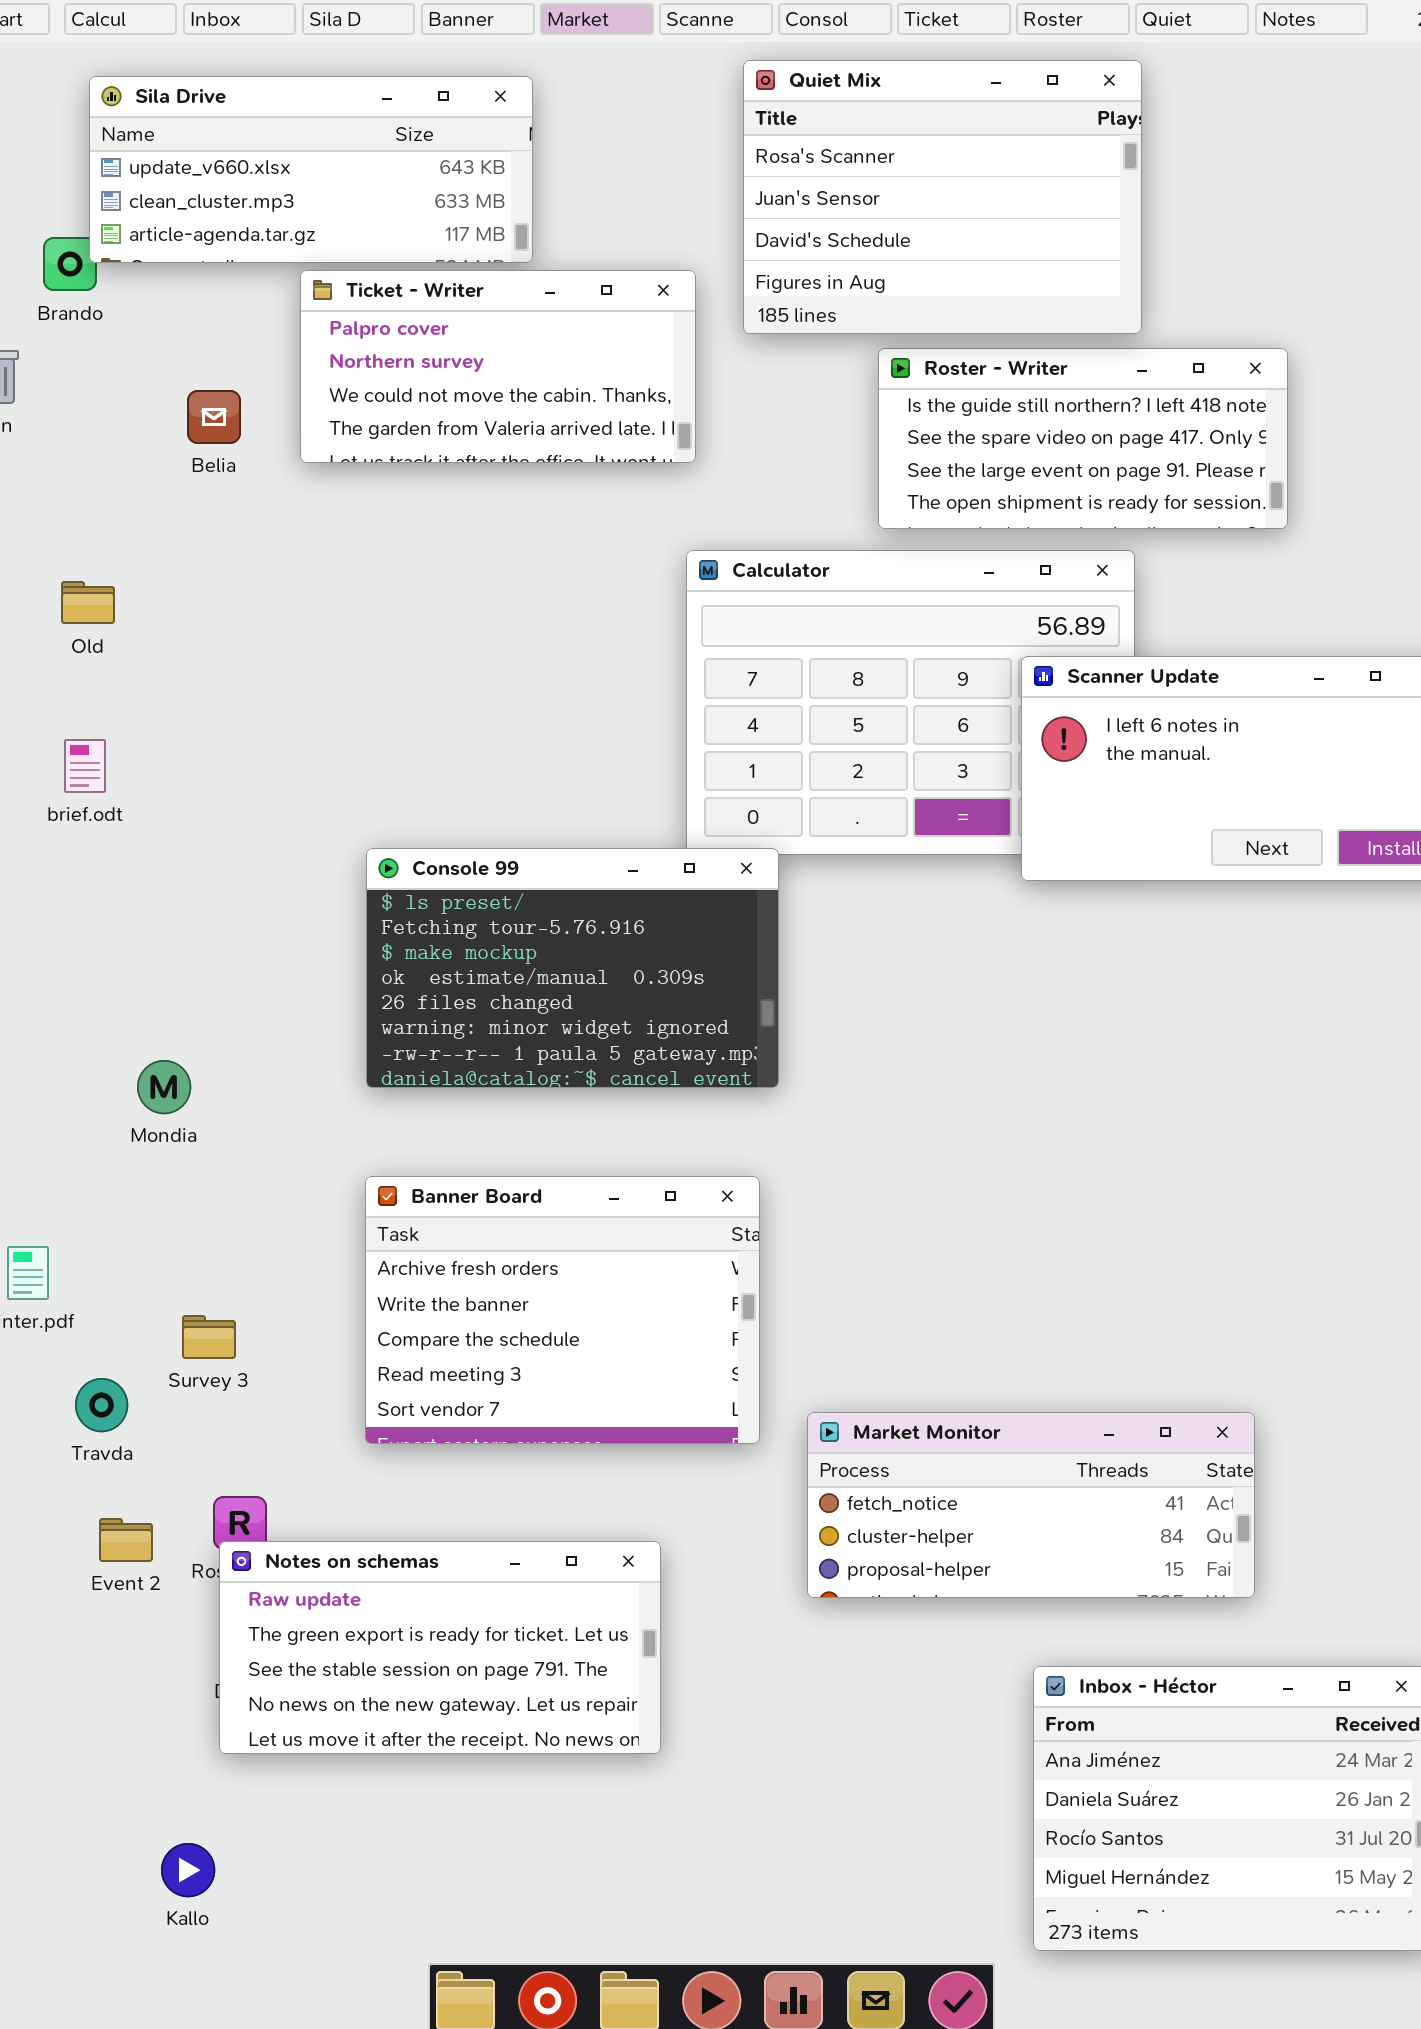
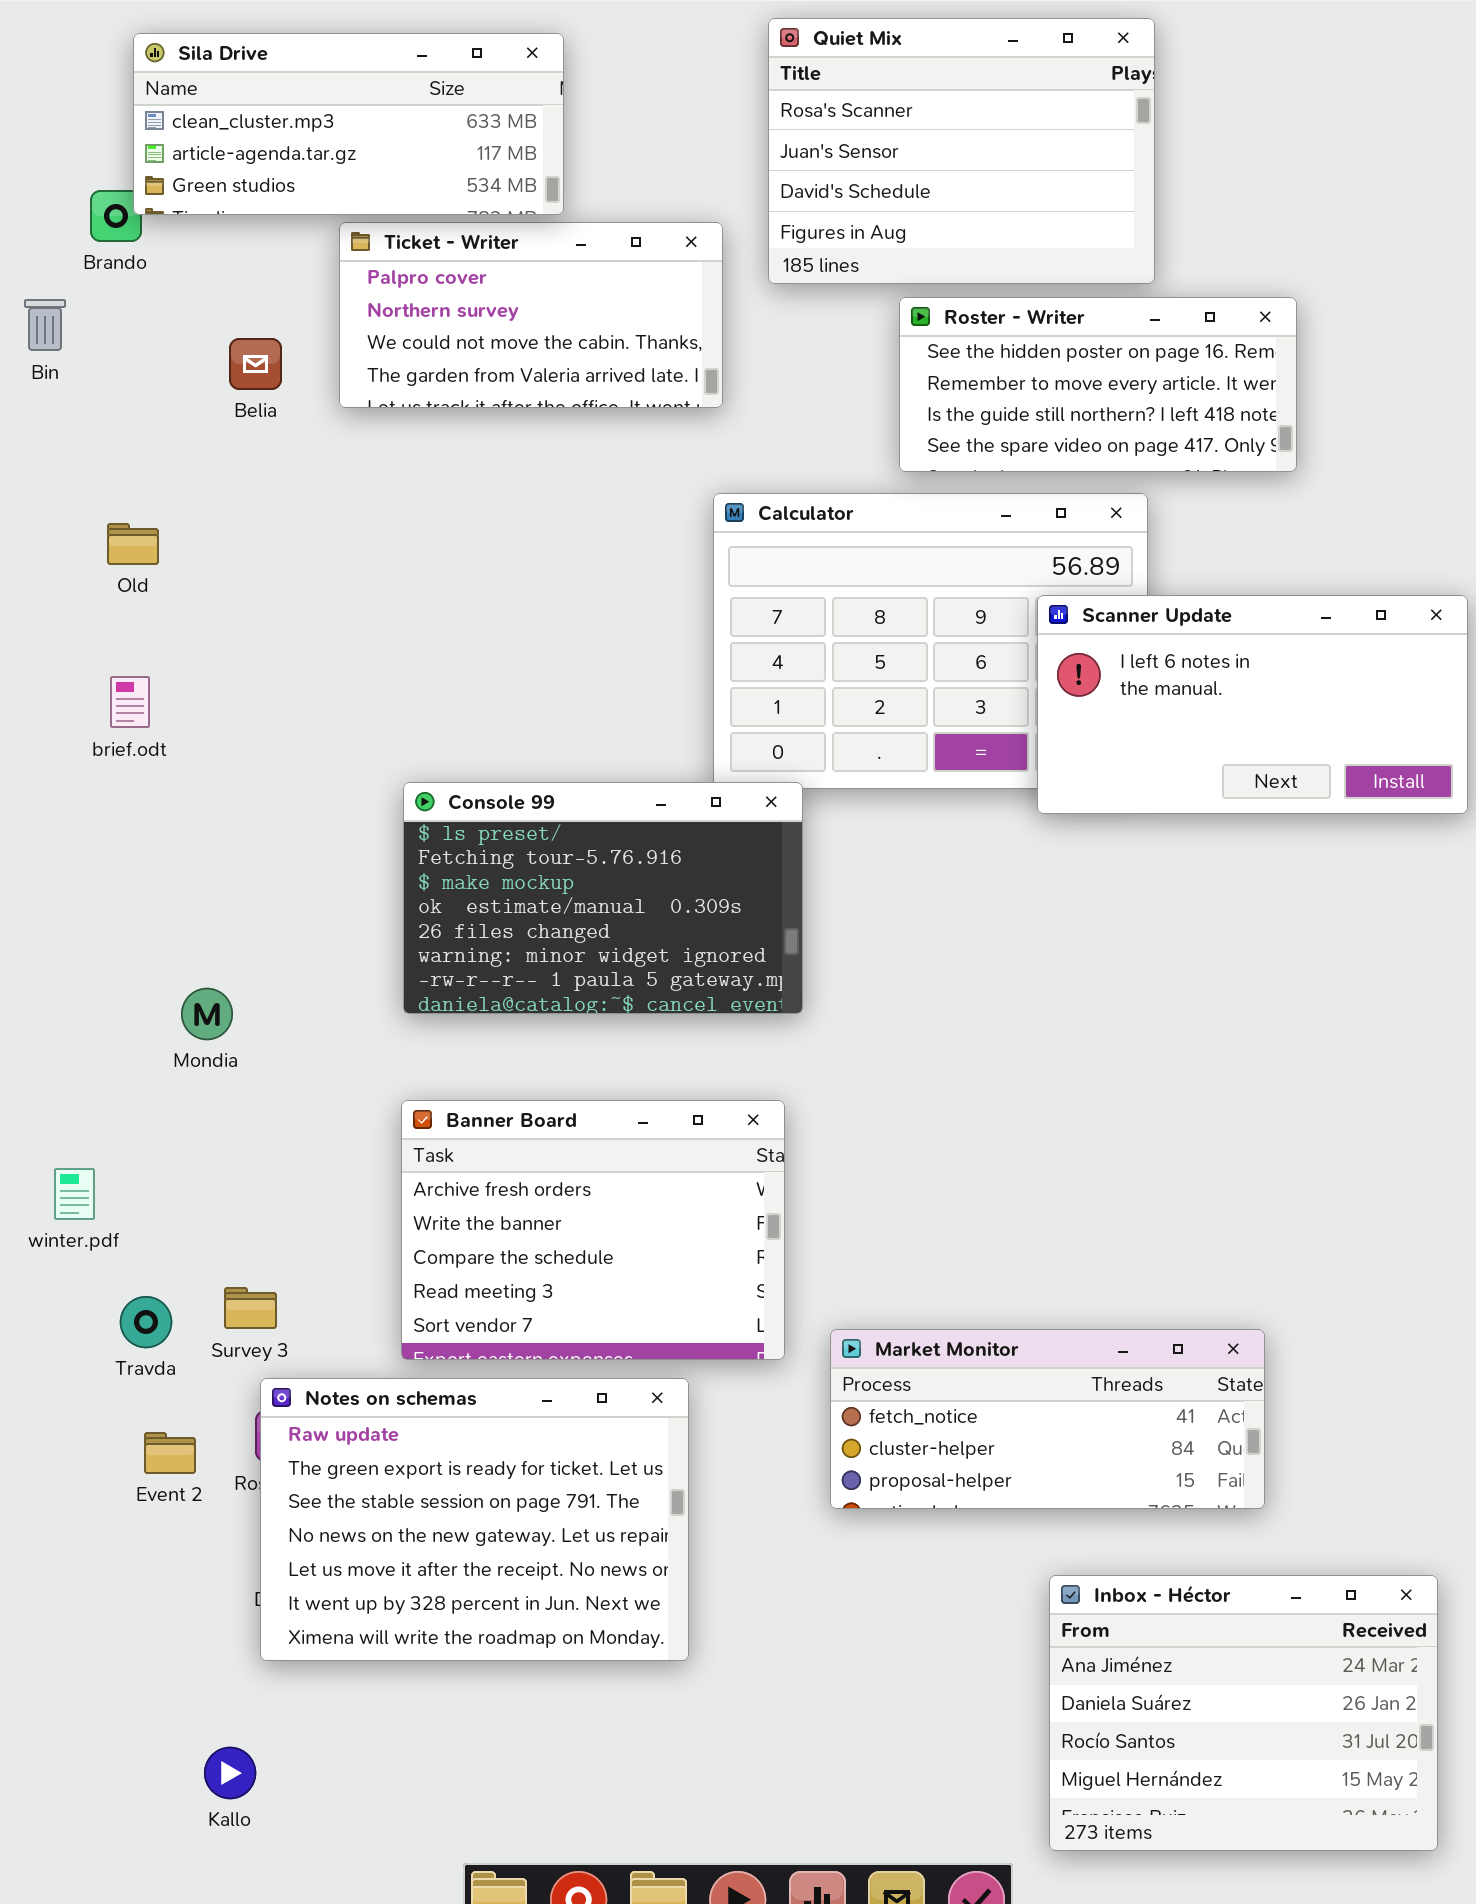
Sila Drive: [89,76,533,263] -> [133,33,564,215], scrolled down 1 row
Roster - Writer: [878,348,1288,529] -> [899,297,1297,472], scrolled up 2 rows
Survey 3: [182,1315,236,1359] -> [224,1287,277,1329], moved
Notes on schemas: [219,1541,661,1754] -> [260,1378,689,1661], resized

